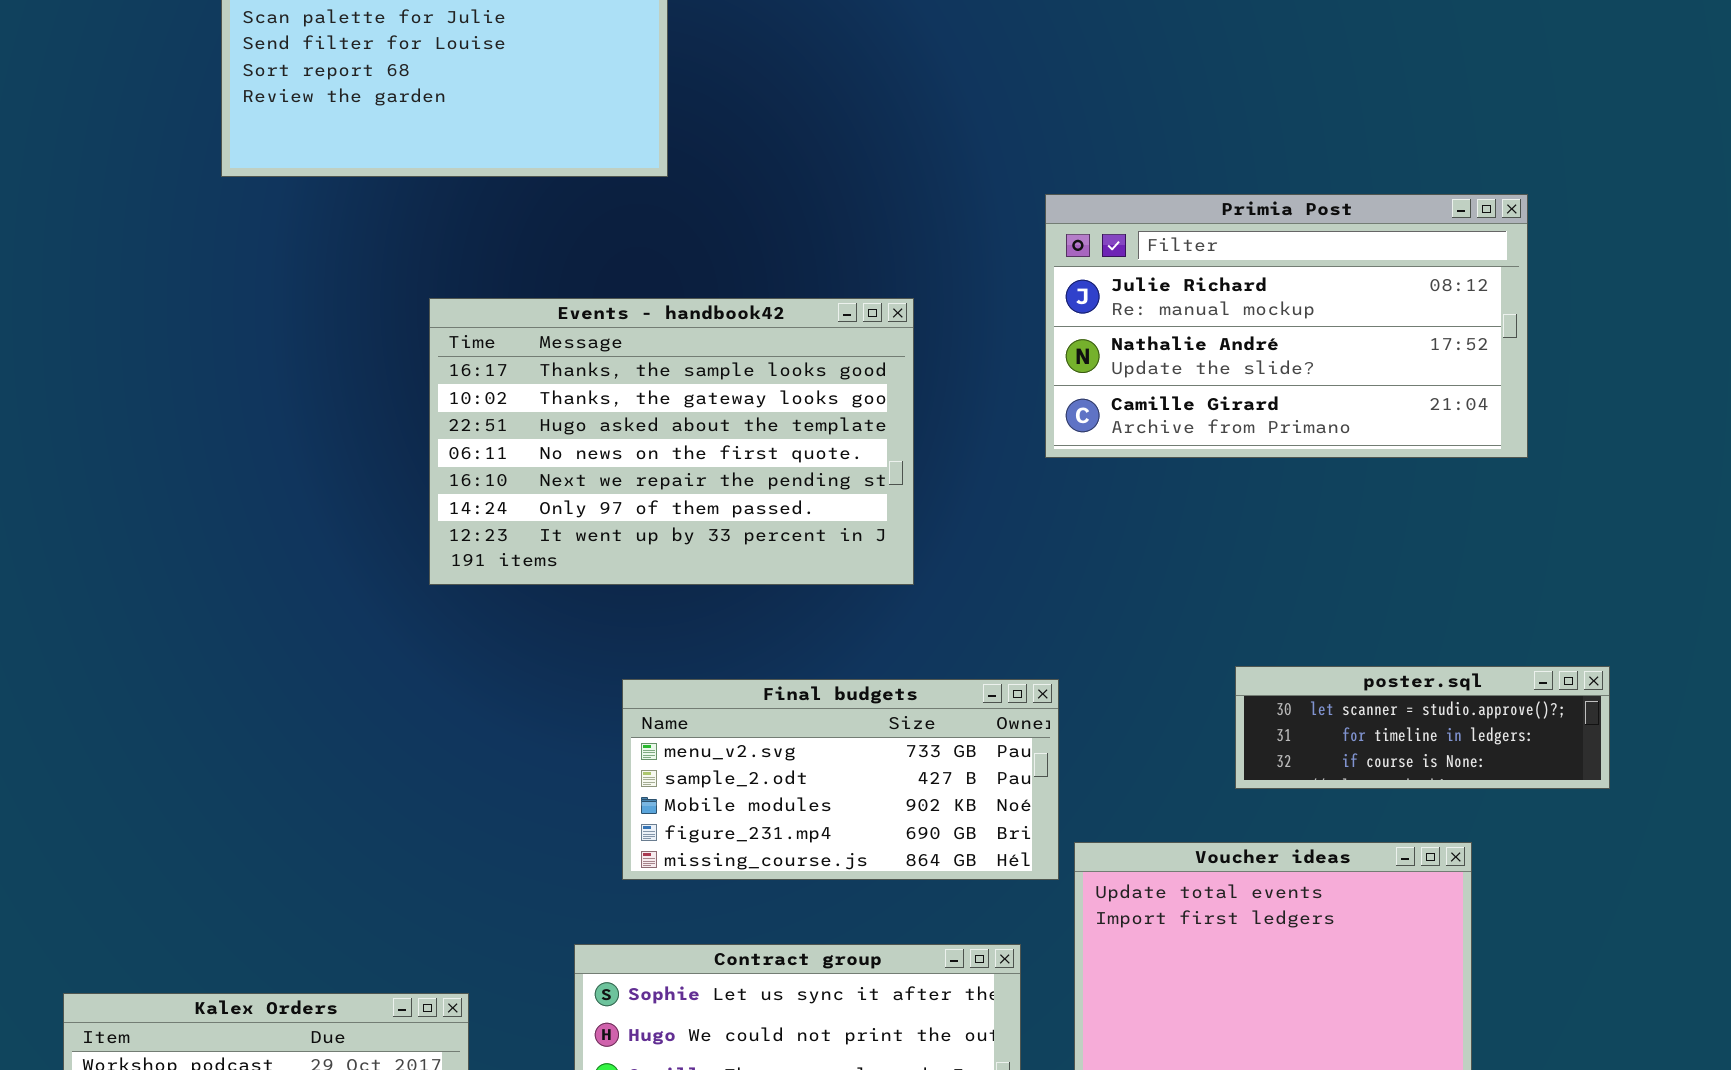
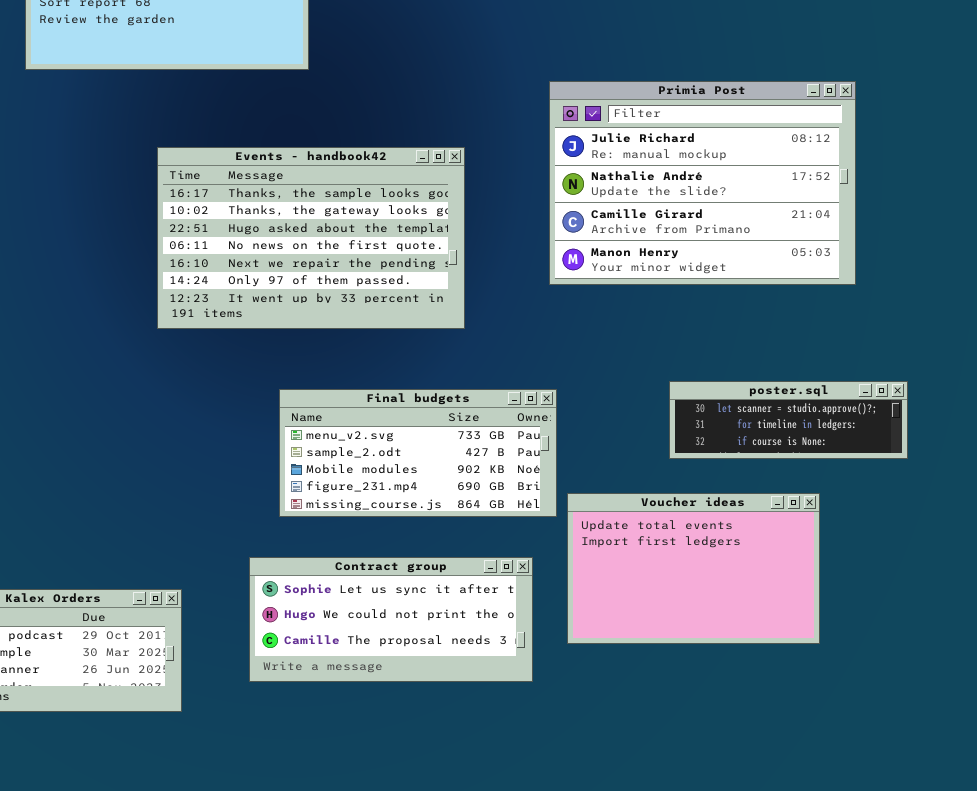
Primia Post: [1045,194,1528,458] -> [549,81,856,285], resized

